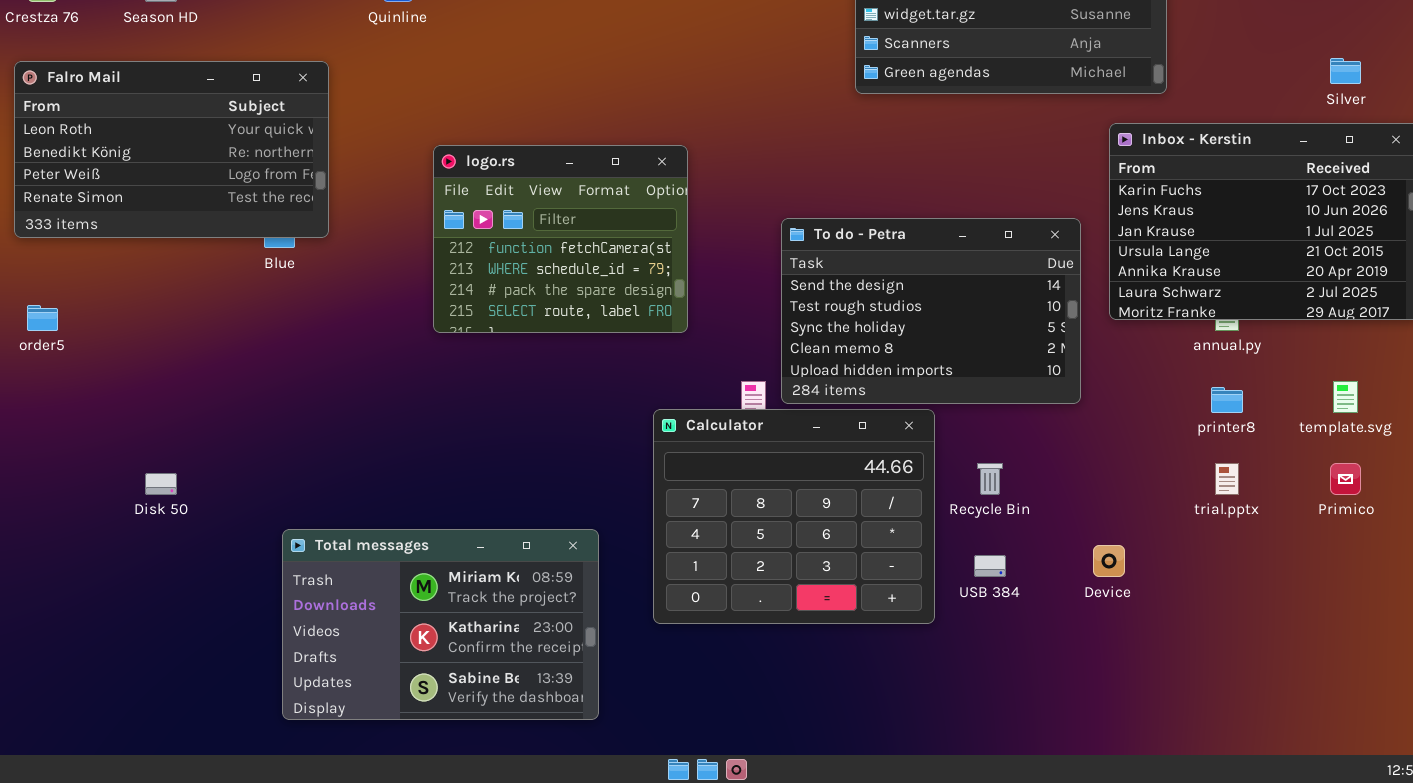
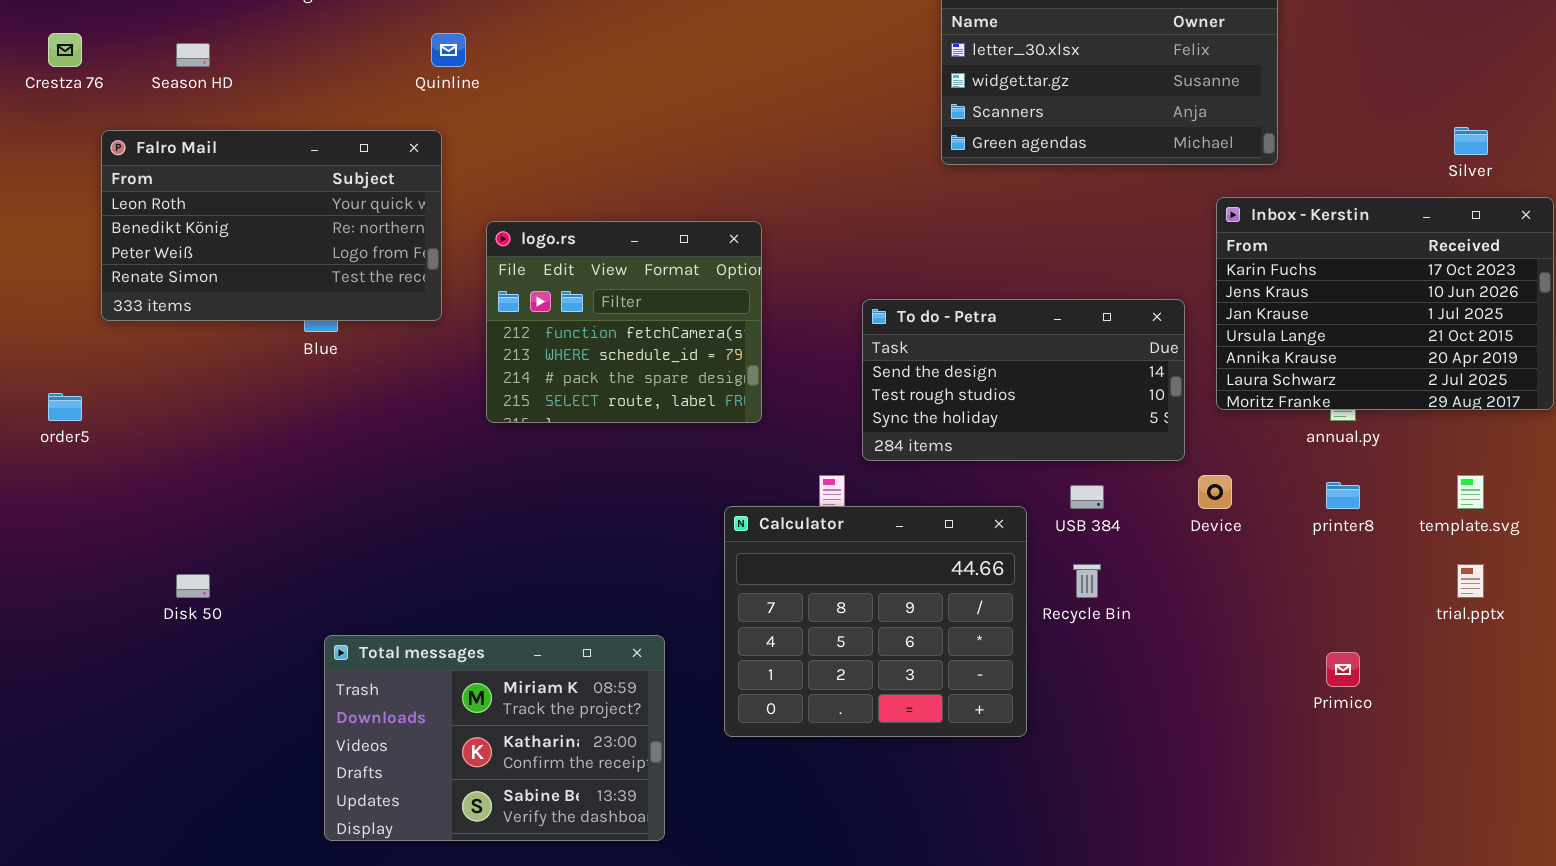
Falro Mail: [14,61,329,238] -> [101,130,442,321], moved
To do - Petra: [781,218,1081,404] -> [862,299,1185,461], resized
trial.pptx: [1215,463,1239,495] -> [1457,564,1484,598], moved
Primico: [1330,463,1361,495] -> [1326,652,1360,687], moved
Device: [1093,545,1125,577] -> [1198,475,1232,509], moved
USB 384: [974,555,1006,577] -> [1070,485,1104,509], moved

